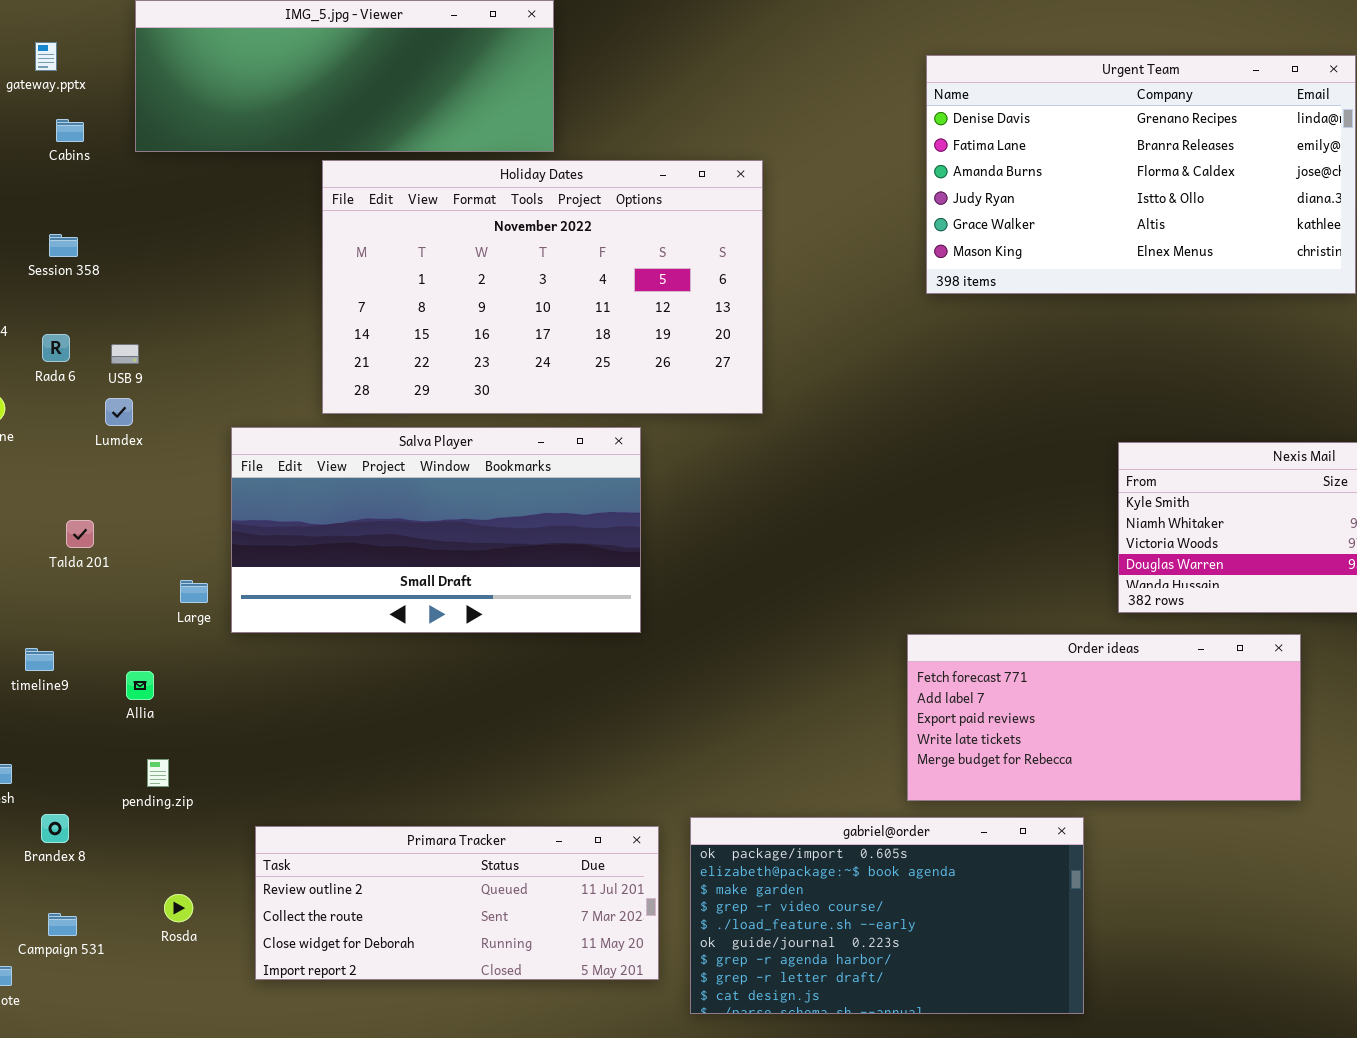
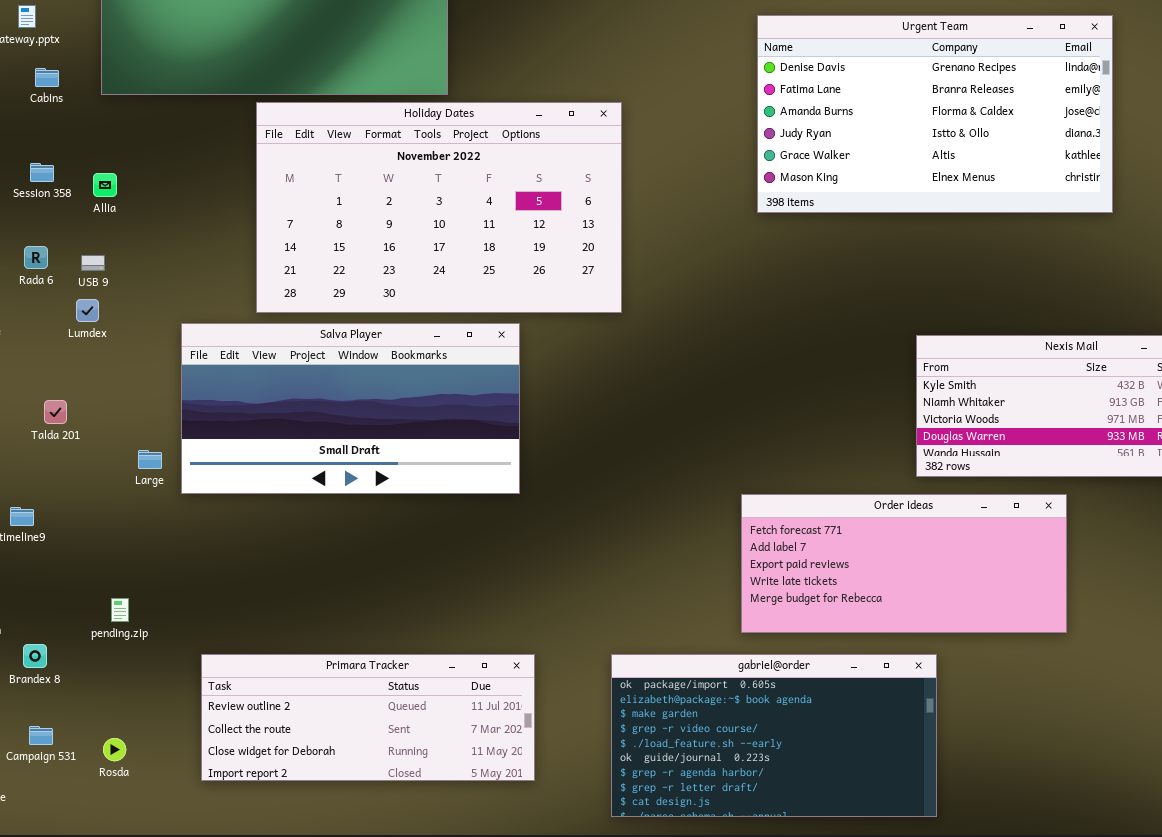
Allia: [126,671,154,700] -> [93,173,117,197], moved
gabriel@order: [690,817,1084,1014] -> [611,654,937,817], moved
Rosda: [164,894,193,922] -> [103,738,126,761], moved

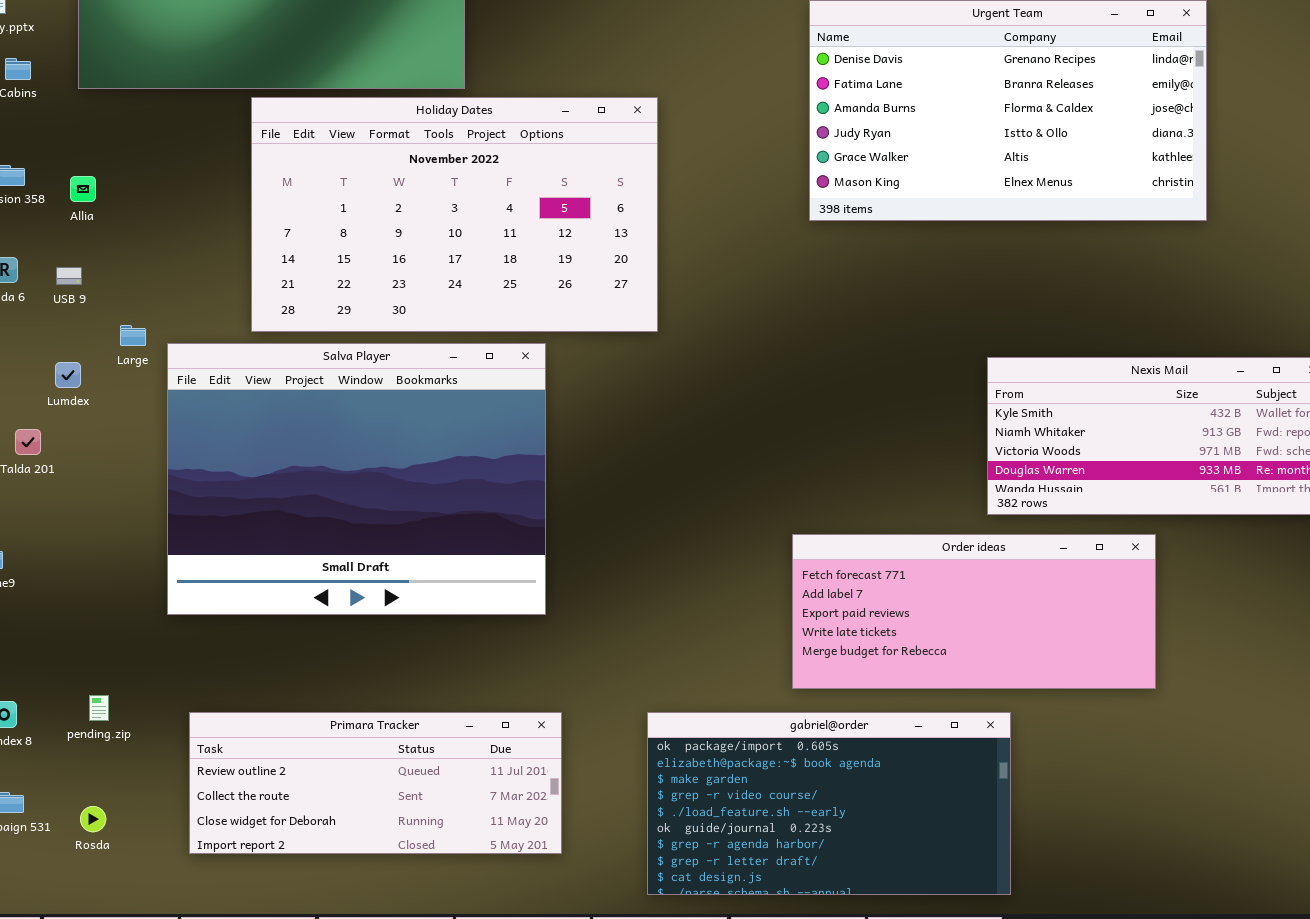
Lumdex: [76,299,99,322] -> [55,362,81,388], moved
Salva Player: [181,323,520,494] -> [167,343,546,615], resized
Large: [138,450,162,469] -> [120,325,146,346], moved
pending.zip: [111,598,129,622] -> [89,695,109,721], moved

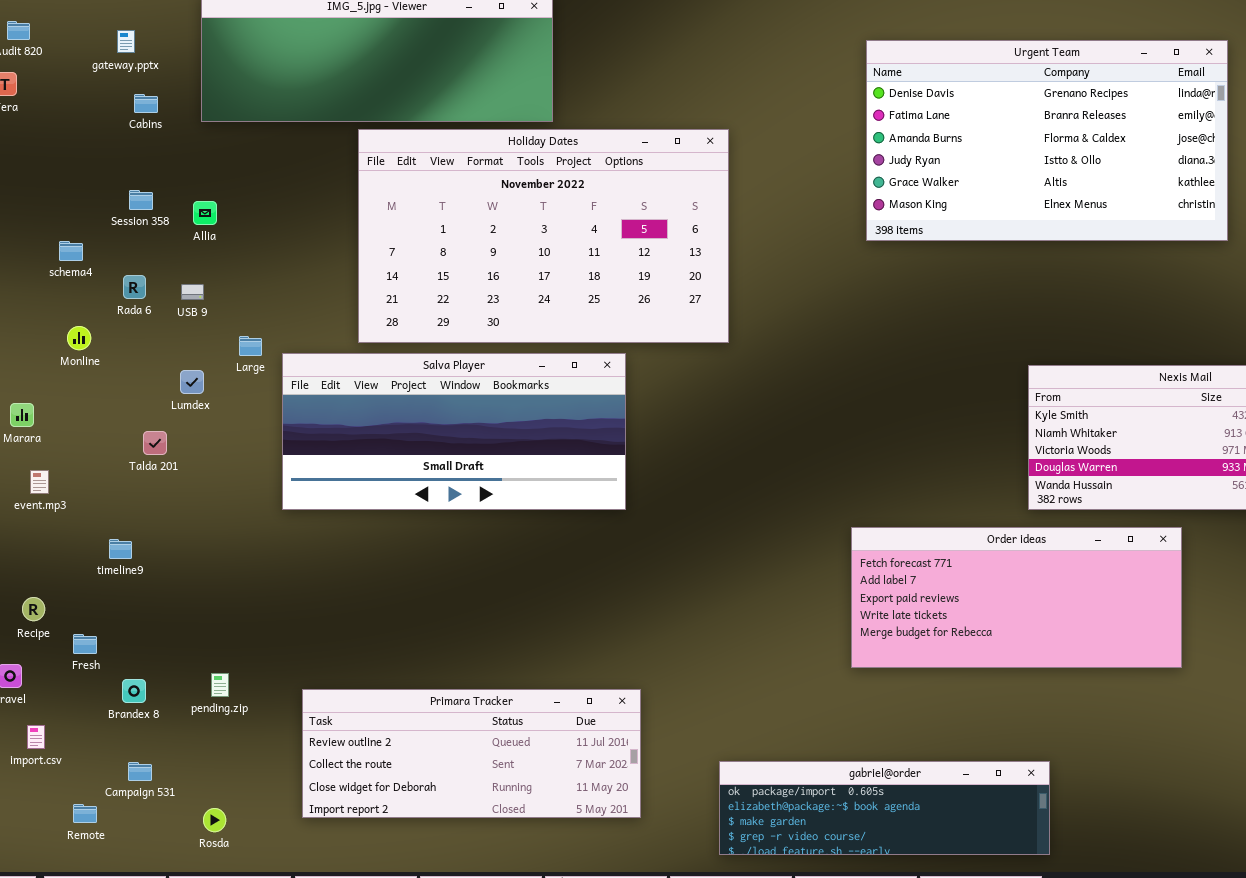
Salva Player: [167,343,546,615] -> [282,353,626,510], resized
gabriel@order: [647,712,1011,895] -> [719,761,1050,855], resized
Rosda: [80,806,106,832] -> [203,808,226,832], moved

